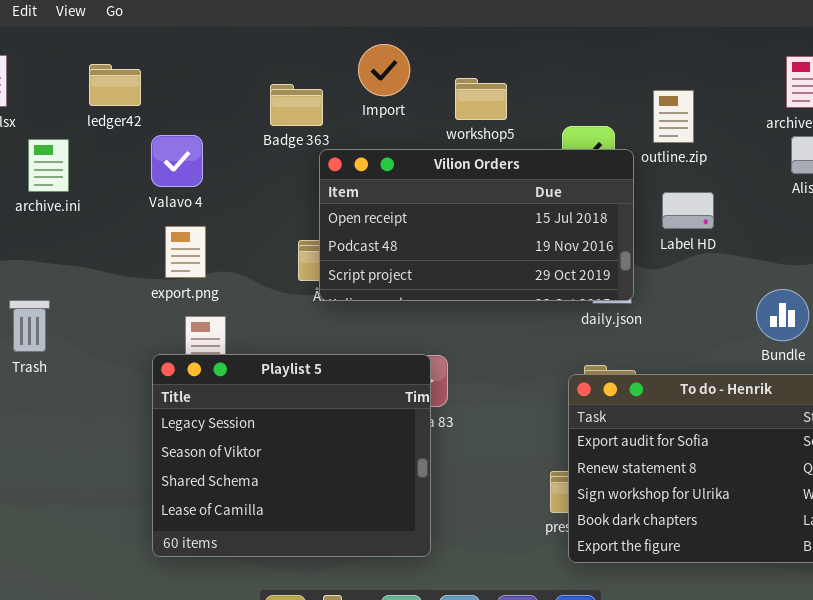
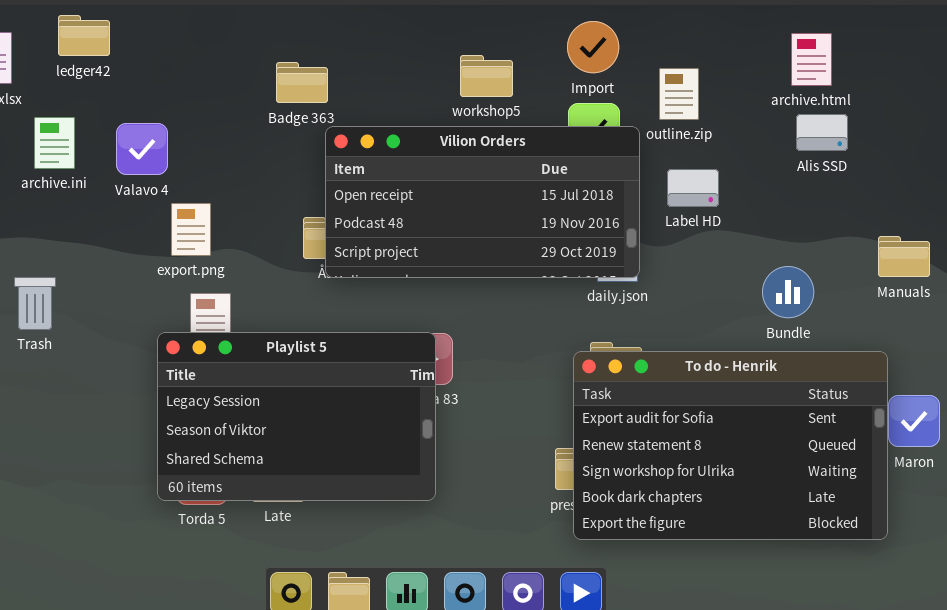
Import: [358,44,410,96] -> [567,21,619,73], moved
ledger42: [89,64,141,106] -> [58,15,110,56], moved
Valavo 4: [151,135,203,187] -> [116,123,168,175], moved
Playlist 5: [152,354,431,557] -> [157,332,436,501], resized

